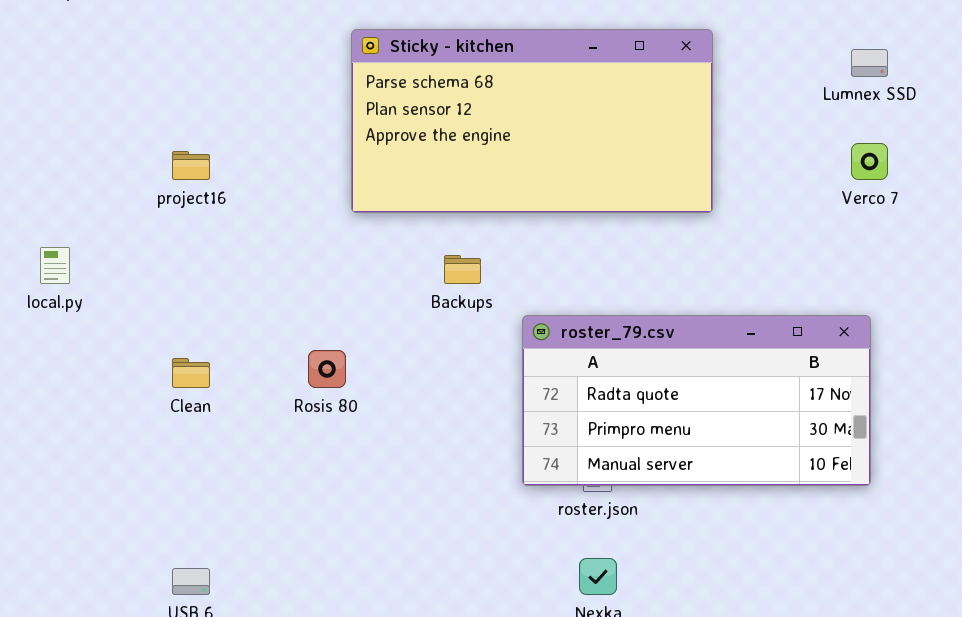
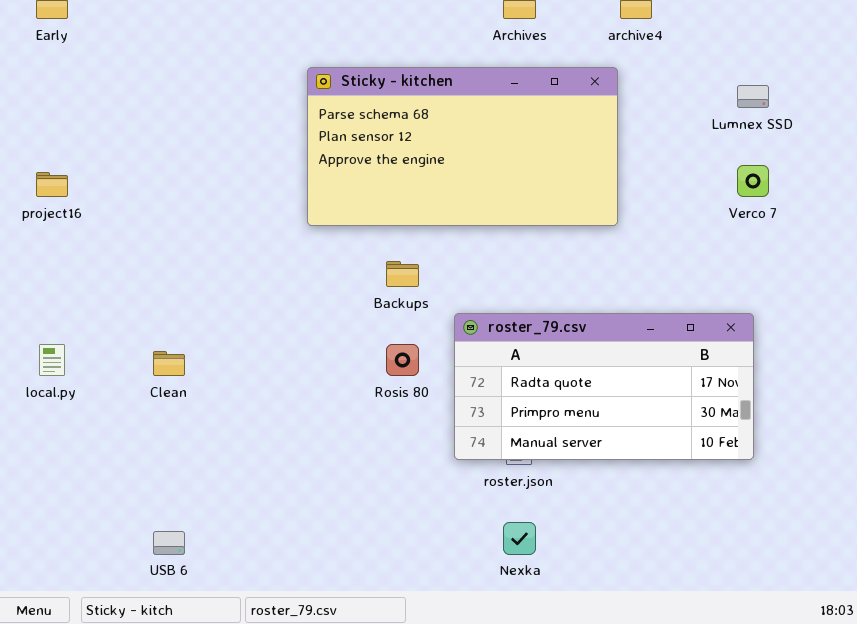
project16: [172,151,210,180] -> [36,172,68,197], moved
local.py: [40,247,70,284] -> [39,344,65,376], moved
Rosis 80: [308,350,346,388] -> [386,344,419,376], moved

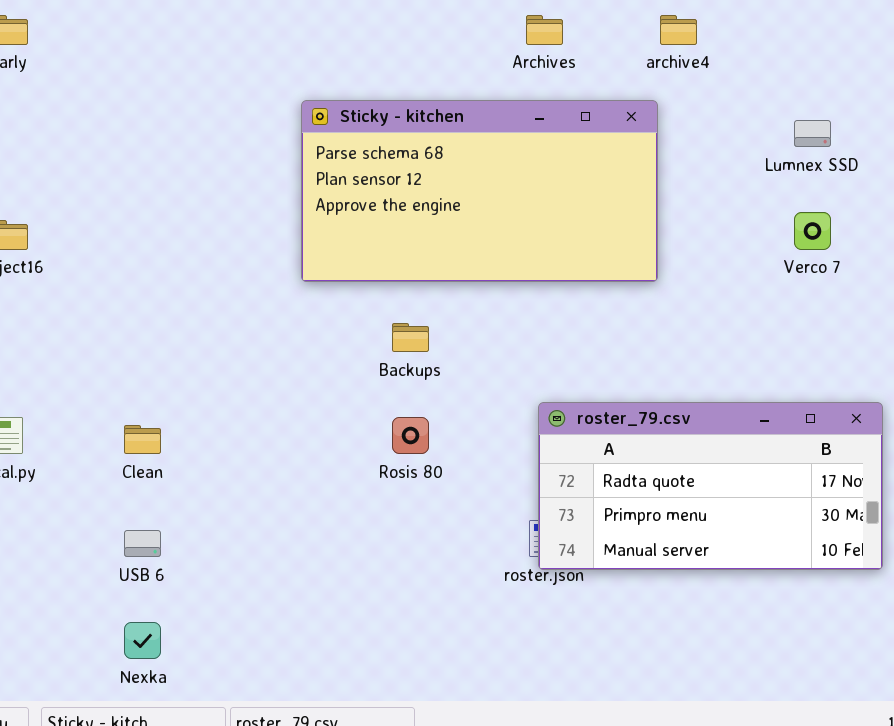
roster_79.csv: [454,313,754,460] -> [538,402,883,570], moved
Nexka: [503,522,536,555] -> [124,622,161,659], moved
USB 6: [153,531,185,555] -> [124,530,161,557], moved

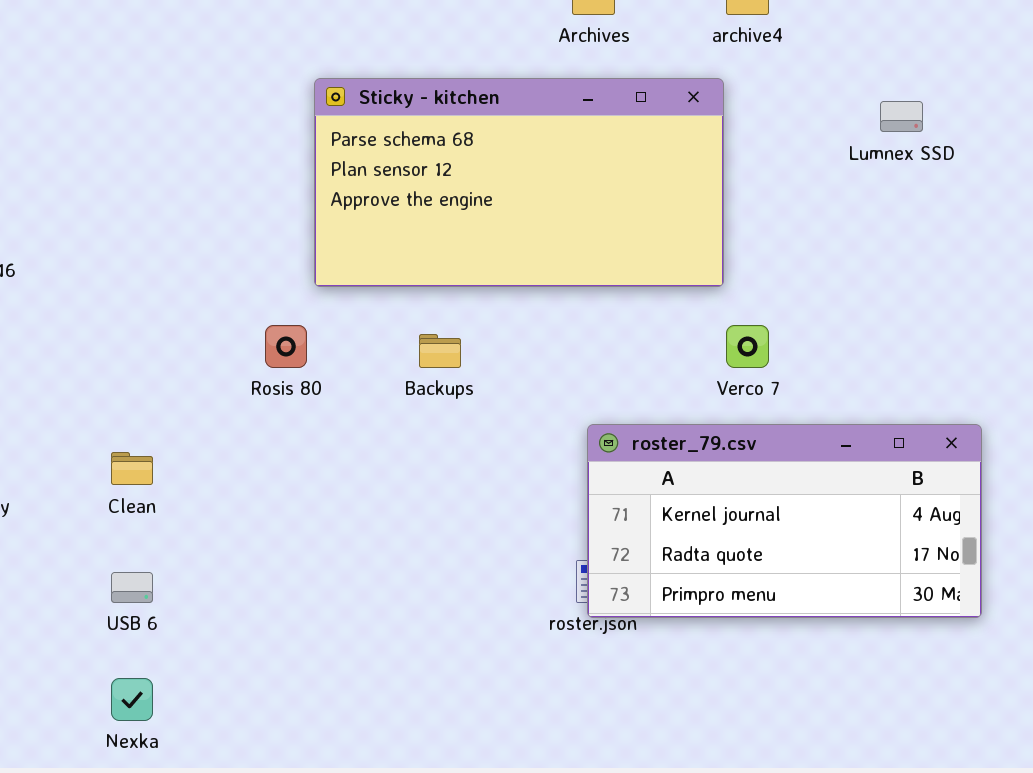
Verco 7: [794,212,831,250] -> [726,325,769,368], moved
roster_79.csv: [538,402,883,570] -> [587,424,982,618], scrolled up 1 row
Rosis 80: [392,417,429,454] -> [265,325,307,368], moved

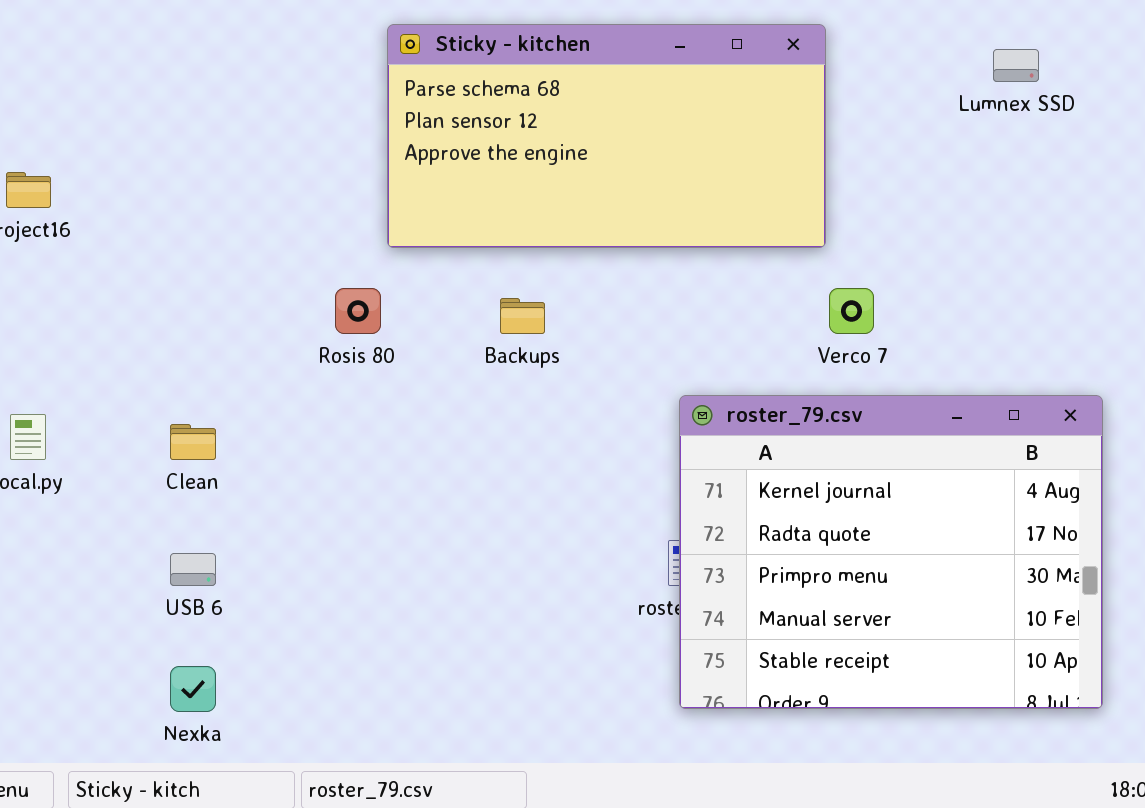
roster_79.csv: [587,424,982,618] -> [679,395,1103,709], resized

